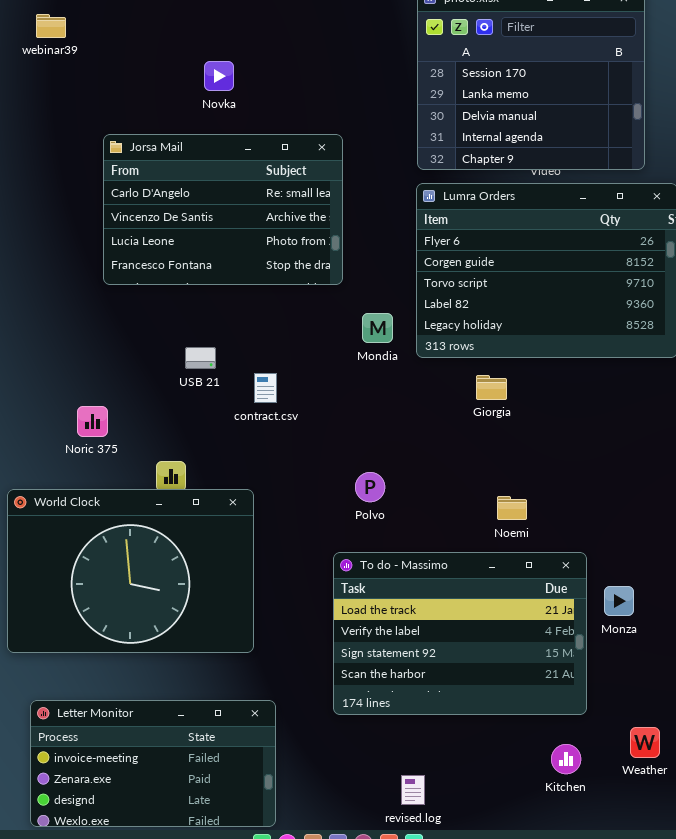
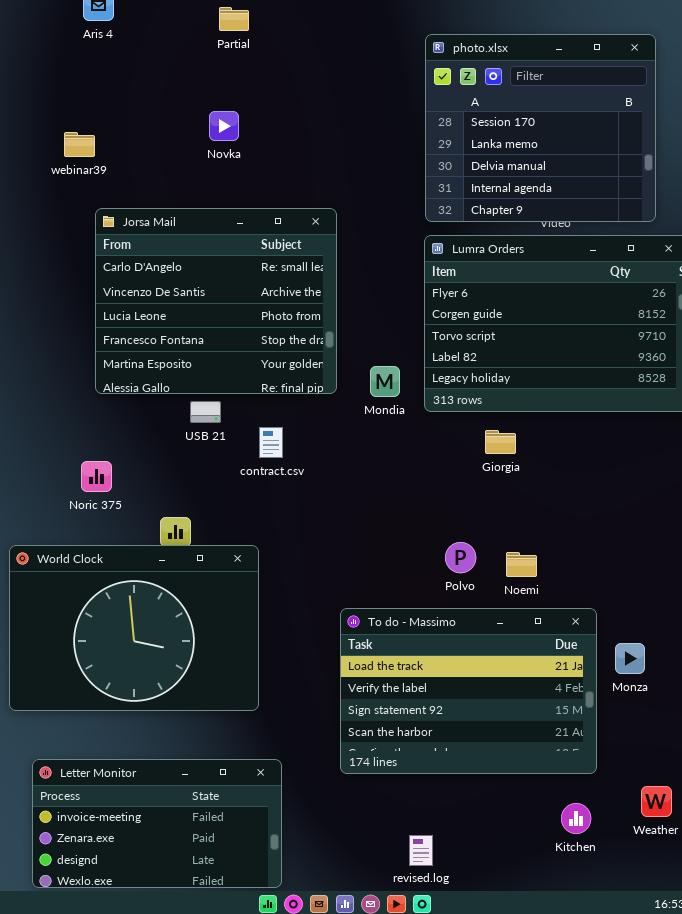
webinar39: [36,14,66,38] -> [64,132,95,157], moved
Jorsa Mail: [103,134,343,285] -> [95,208,337,394], moved, resized
Polvo: [355,472,385,502] -> [445,542,476,573], moved

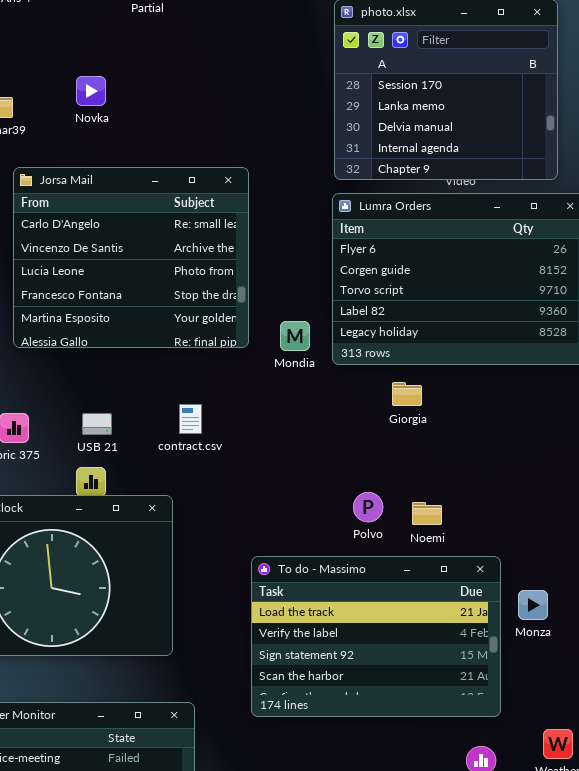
Novka: [209,111,239,141] -> [76,76,106,106], moved
USB 21: [190,401,221,423] -> [82,413,112,435], moved
contract.csv: [259,427,283,458] -> [179,404,202,434], moved

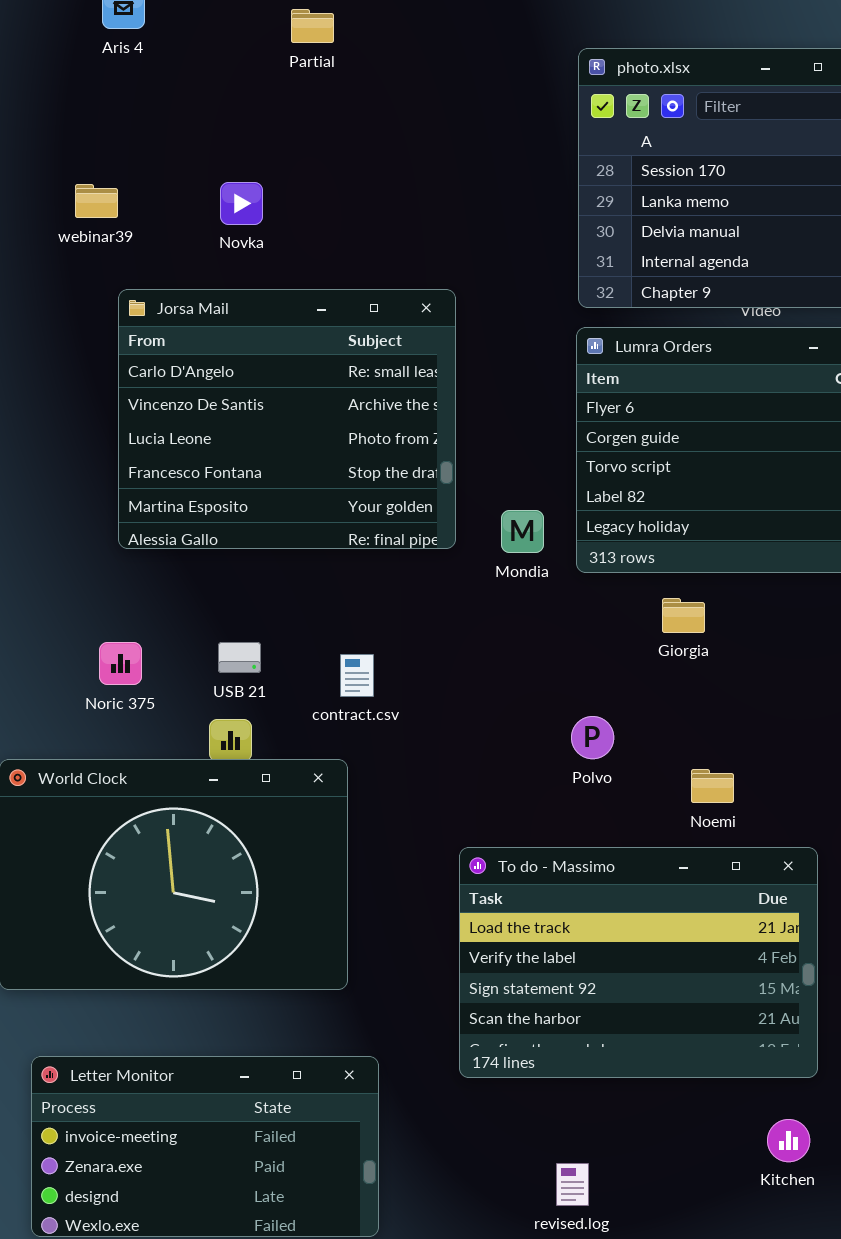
Novka: [76,76,106,106] -> [220,182,263,225], moved
contract.csv: [179,404,202,434] -> [340,654,374,697], moved
Polvo: [353,492,383,522] -> [571,716,614,759], moved

